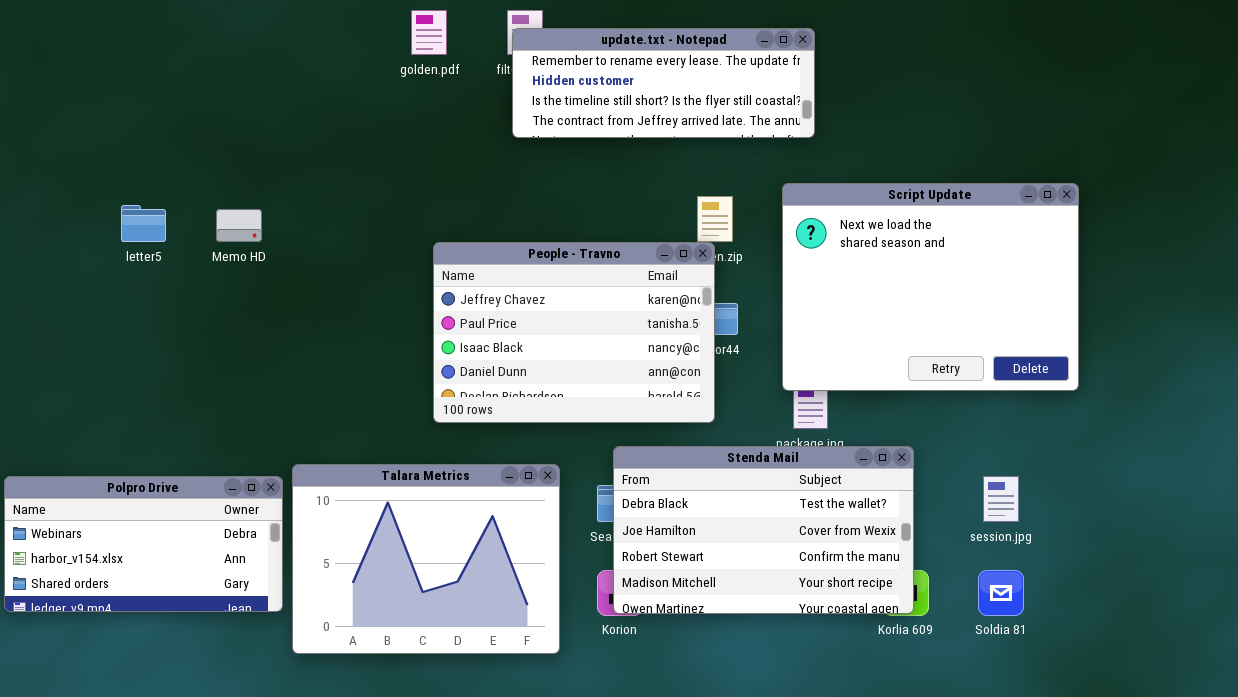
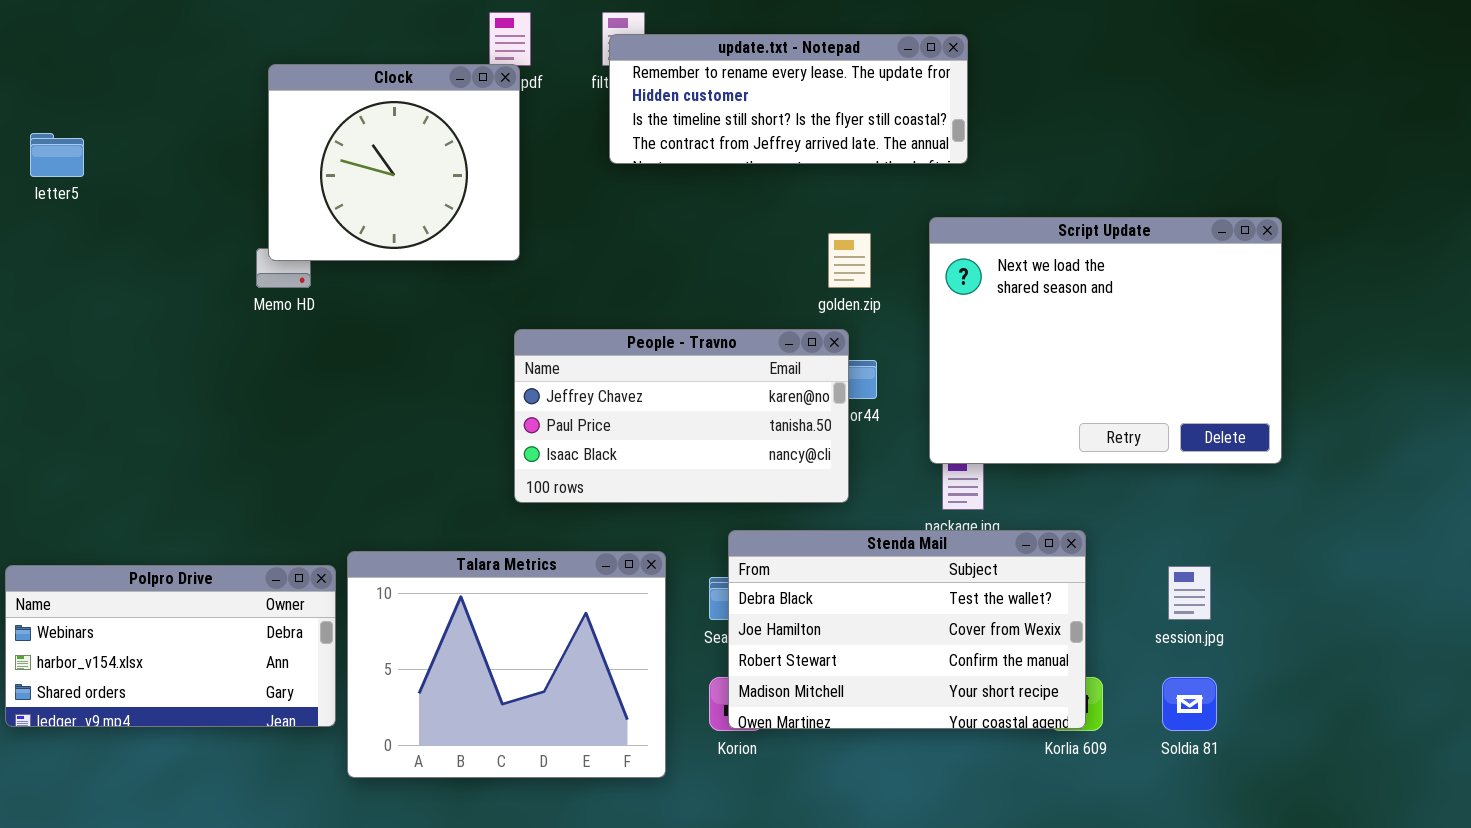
Clock: none -> [268,64,520,261], opened
letter5: [121,205,166,242] -> [30,133,84,177], moved
People - Travno: [433,242,715,423] -> [514,329,849,503], resized

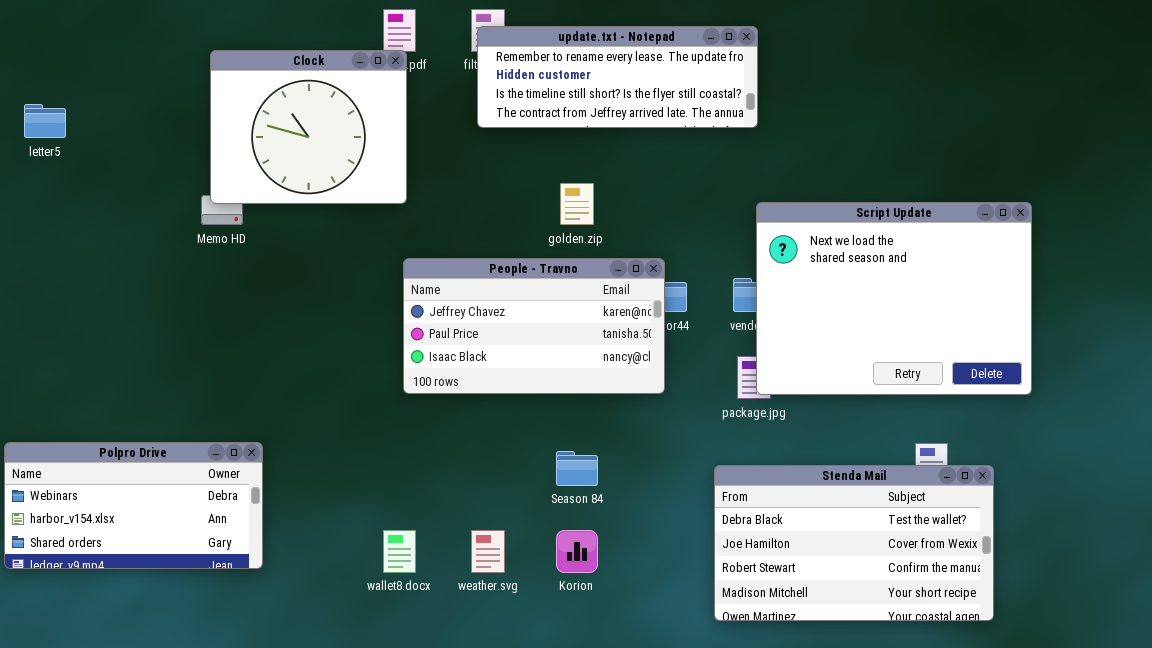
Script Update: [929,217,1282,464] -> [756,202,1032,395], moved
golden.zip: [828,233,871,288] -> [560,183,594,225], moved
Stenda Mail: [728,530,1086,729] -> [714,465,994,621], moved
Talara Metrics: [347,551,666,778] -> none, closed

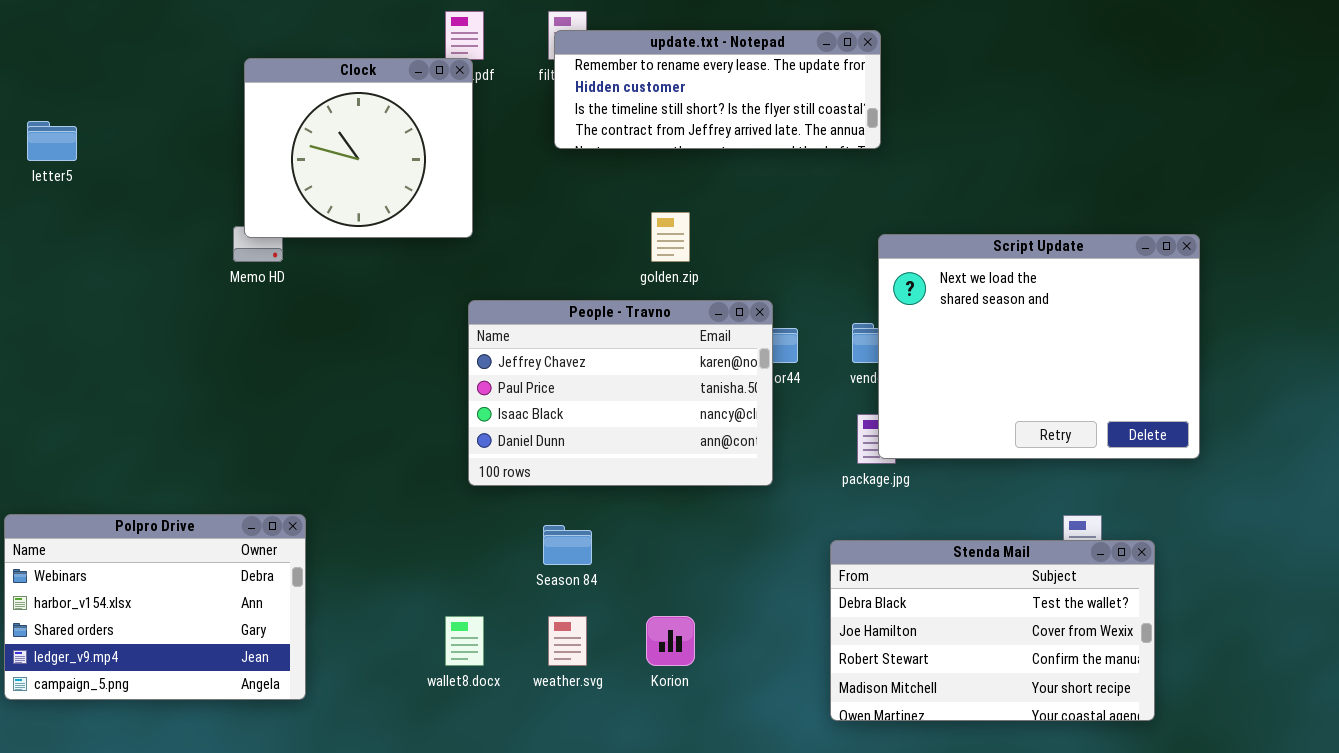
People - Travno: [403,258,665,394] -> [468,300,773,486], resized
Polpro Drive: [4,442,263,569] -> [4,514,306,700], resized
Season 84: [556,451,598,486] -> [543,525,592,565], moved

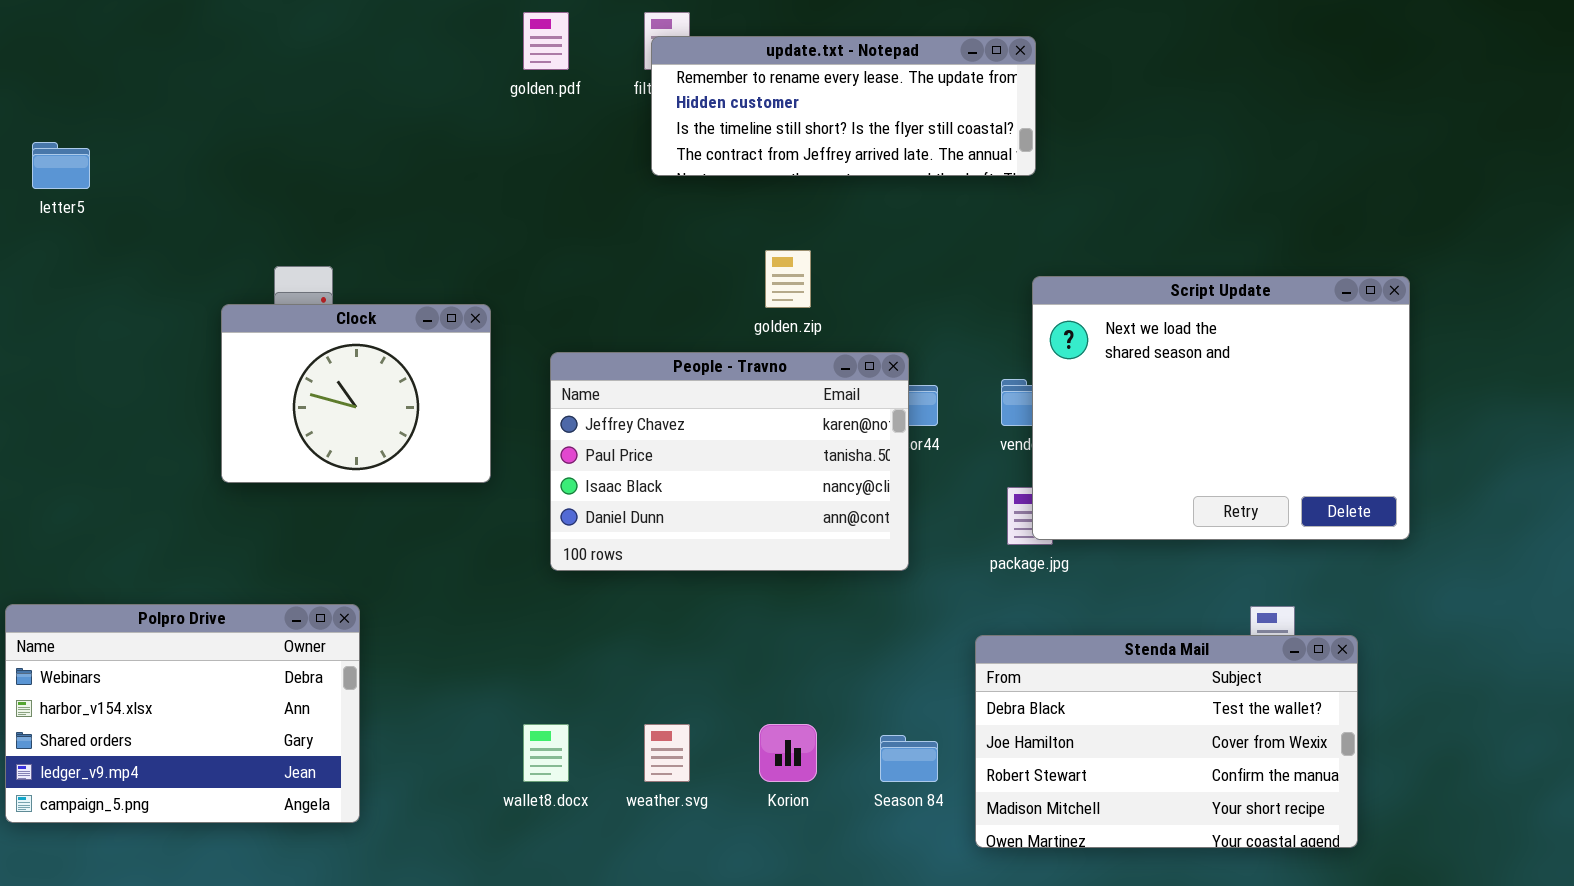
Clock: [244,58,473,238] -> [221,304,491,483], moved, resized
Season 84: [543,525,592,565] -> [880,735,938,782], moved

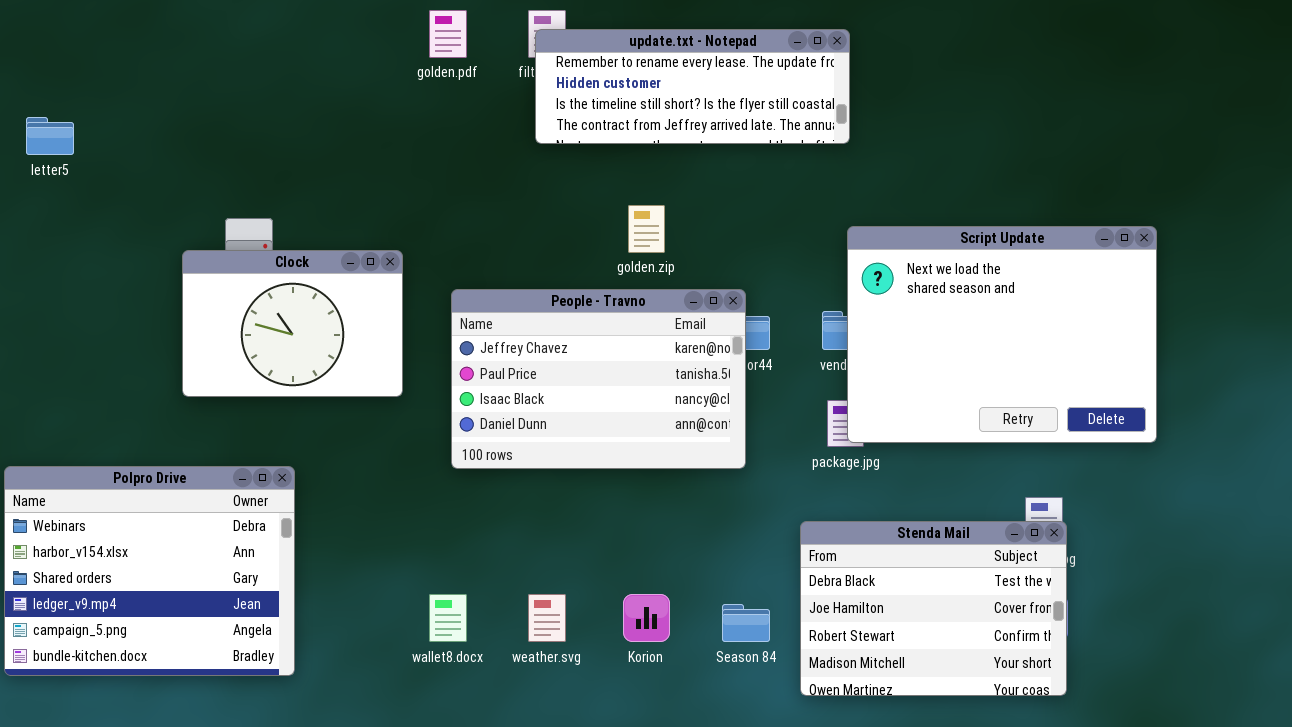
Polpro Drive: [5,604,360,823] -> [4,466,295,676], resized
Stenda Mail: [975,635,1358,848] -> [800,521,1067,696], resized

